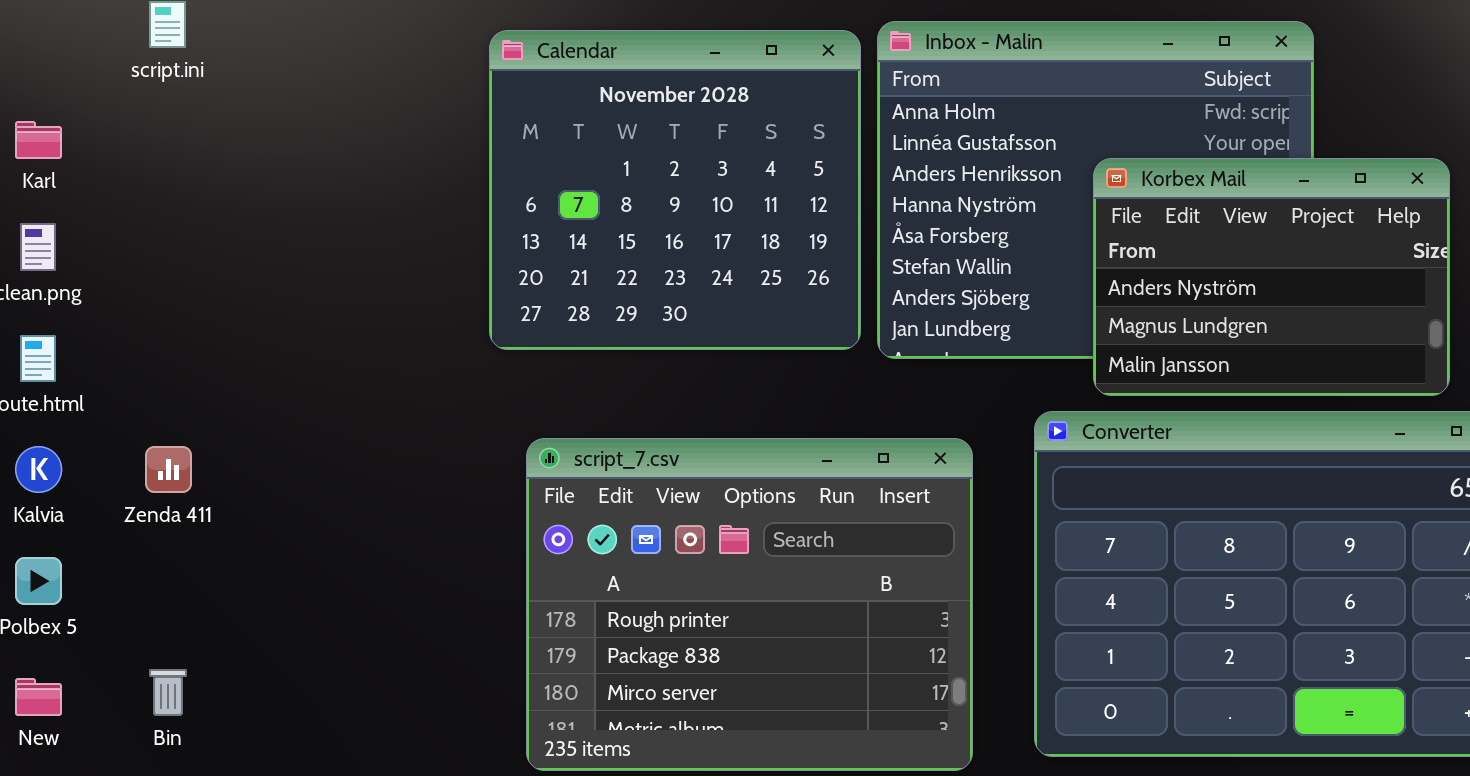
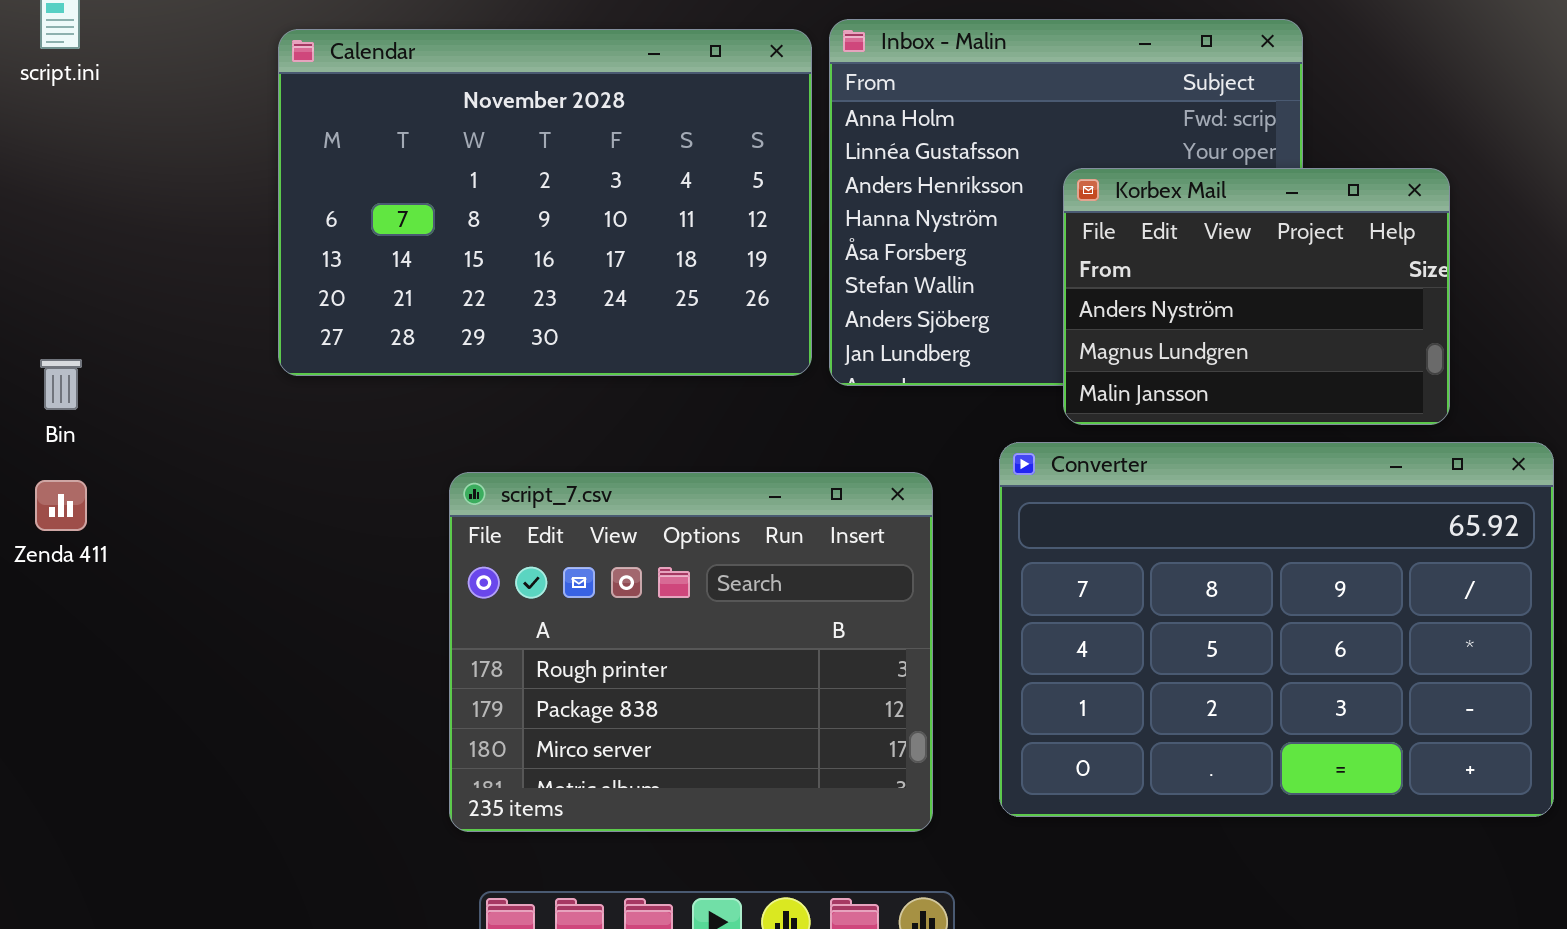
Calendar: [489,30,861,350] -> [278,29,812,376], resized
Bin: [149,669,187,716] -> [40,359,82,410], moved

